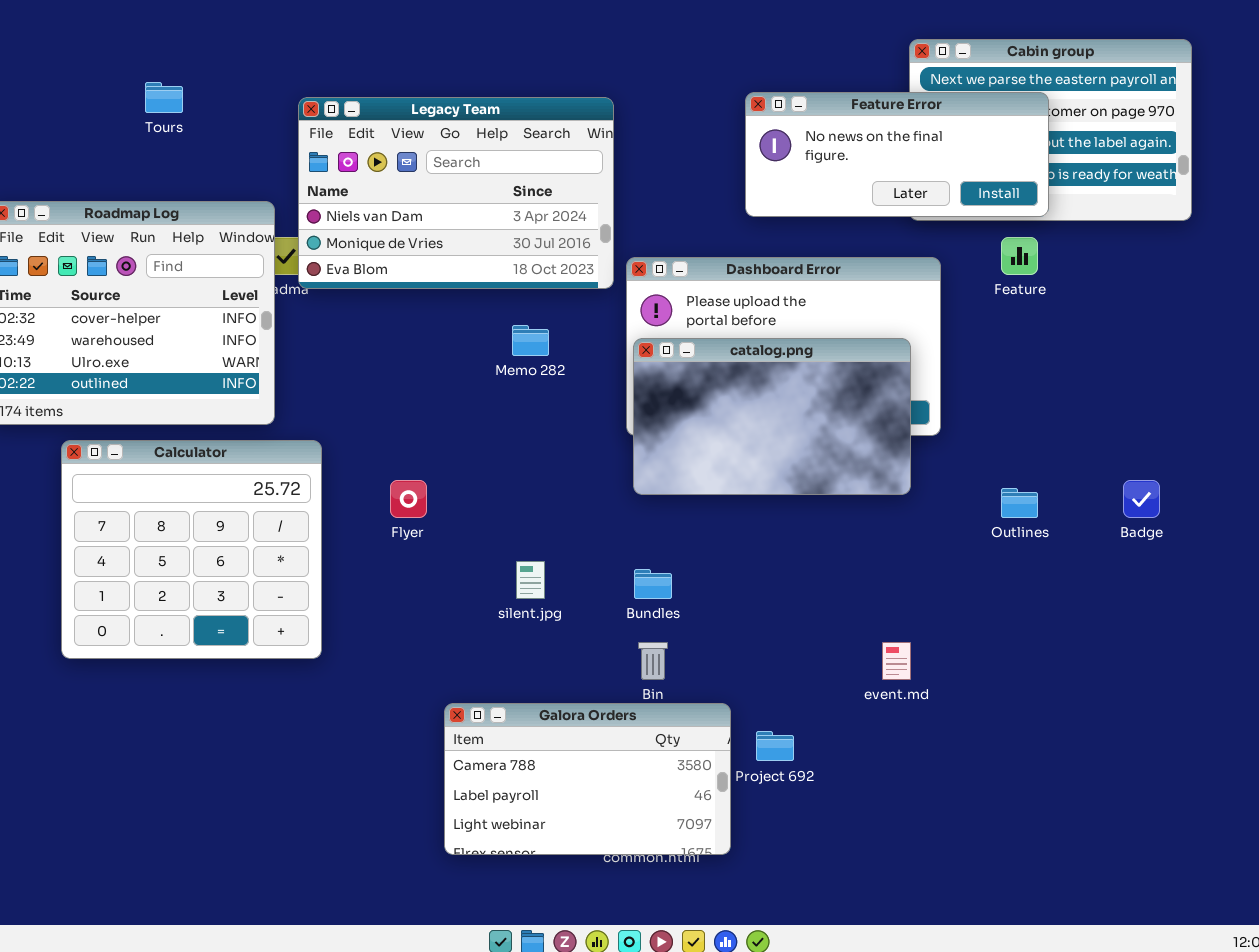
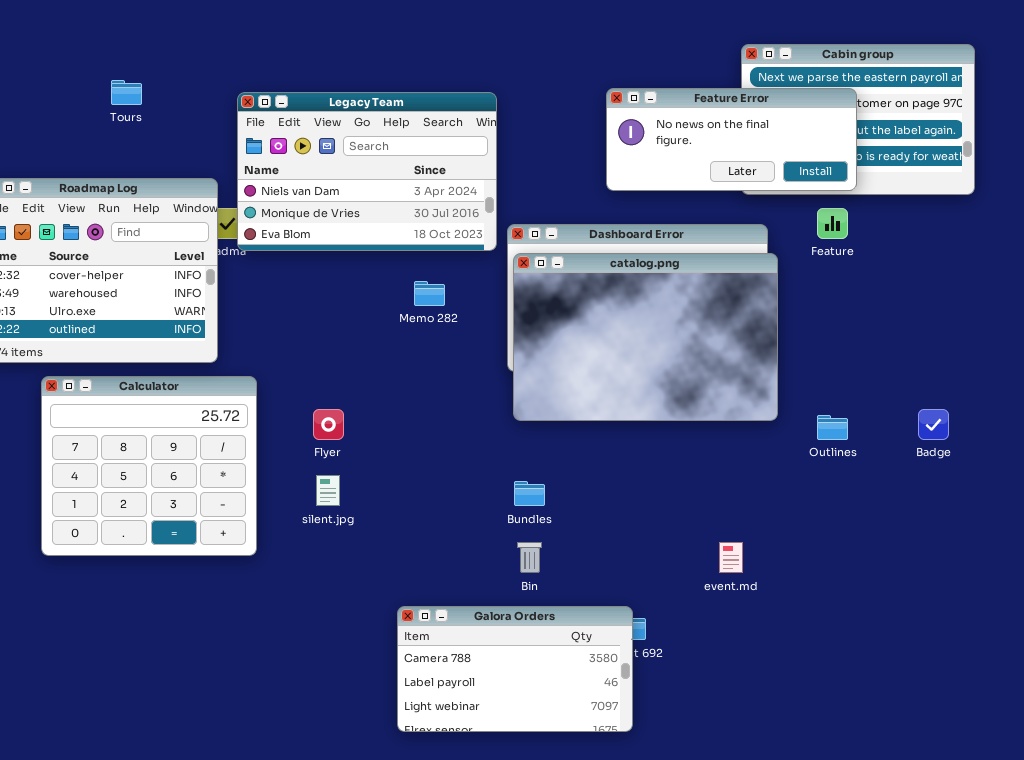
catalog.png: [633,338,911,495] -> [513,253,778,421], resized
silent.jpg: [516,561,545,599] -> [316,475,340,506], moved
Galora Orders: [444,703,731,855] -> [397,606,633,732], moved

